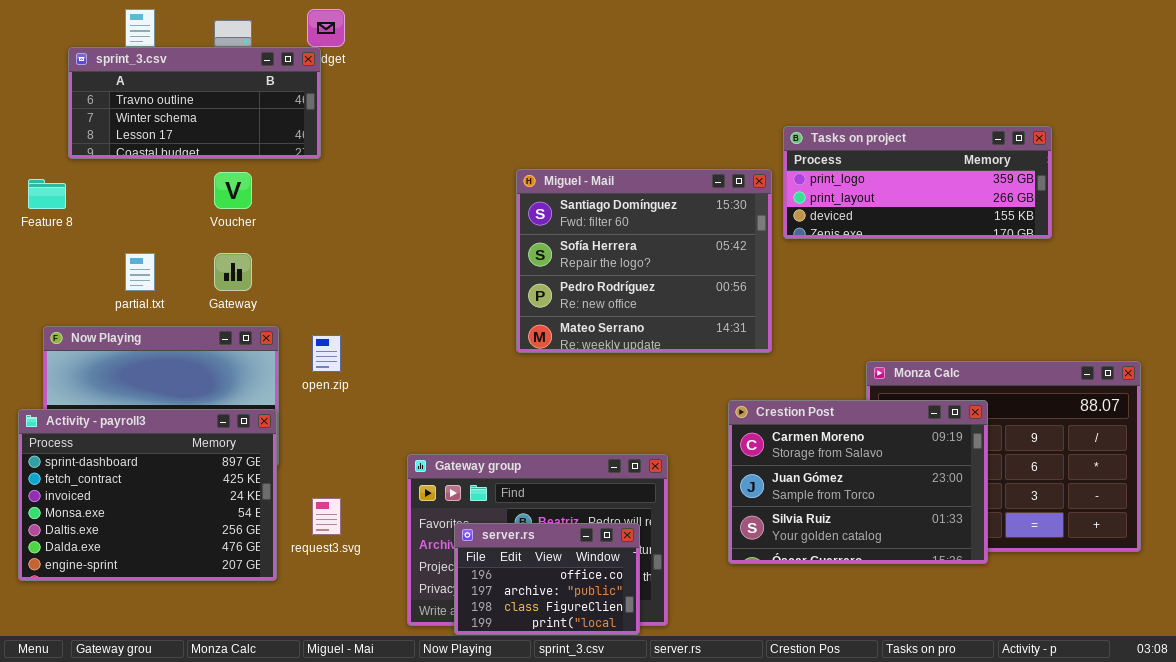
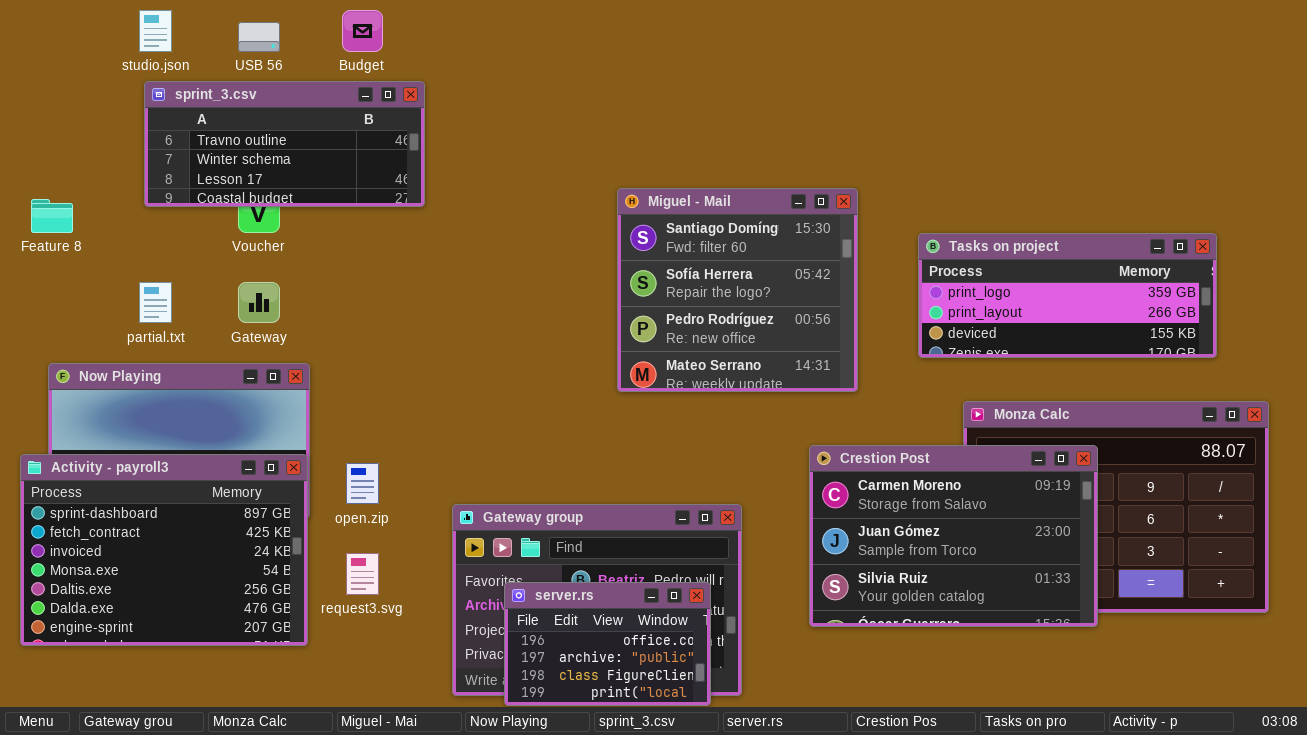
sprint_3.csv: [68,47,321,159] -> [144,81,425,207], moved
Tasks on project: [783,126,1052,239] -> [918,233,1217,358], moved
Miguel - Mail: [516,169,772,353] -> [617,188,858,392], resized
open.zip: [312,335,341,372] -> [346,463,379,504], moved

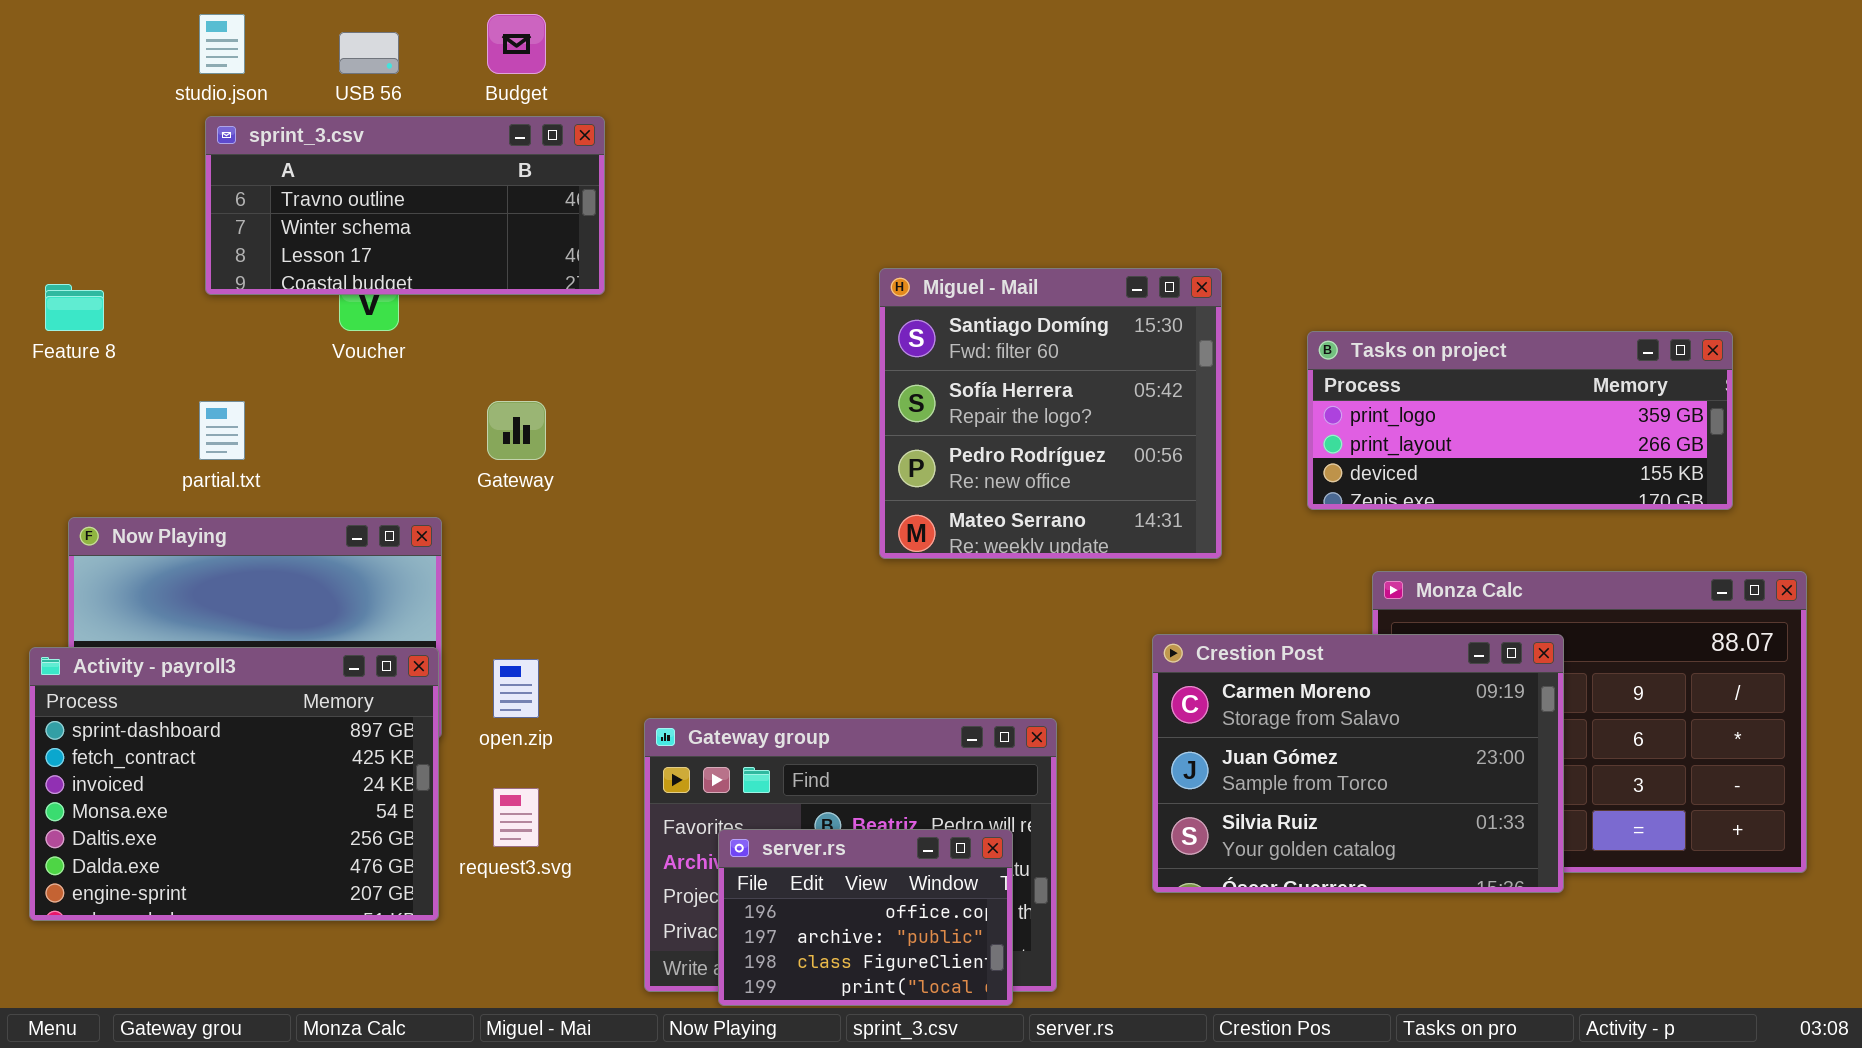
Gateway: [238,282,280,323] -> [487,401,546,460], moved

